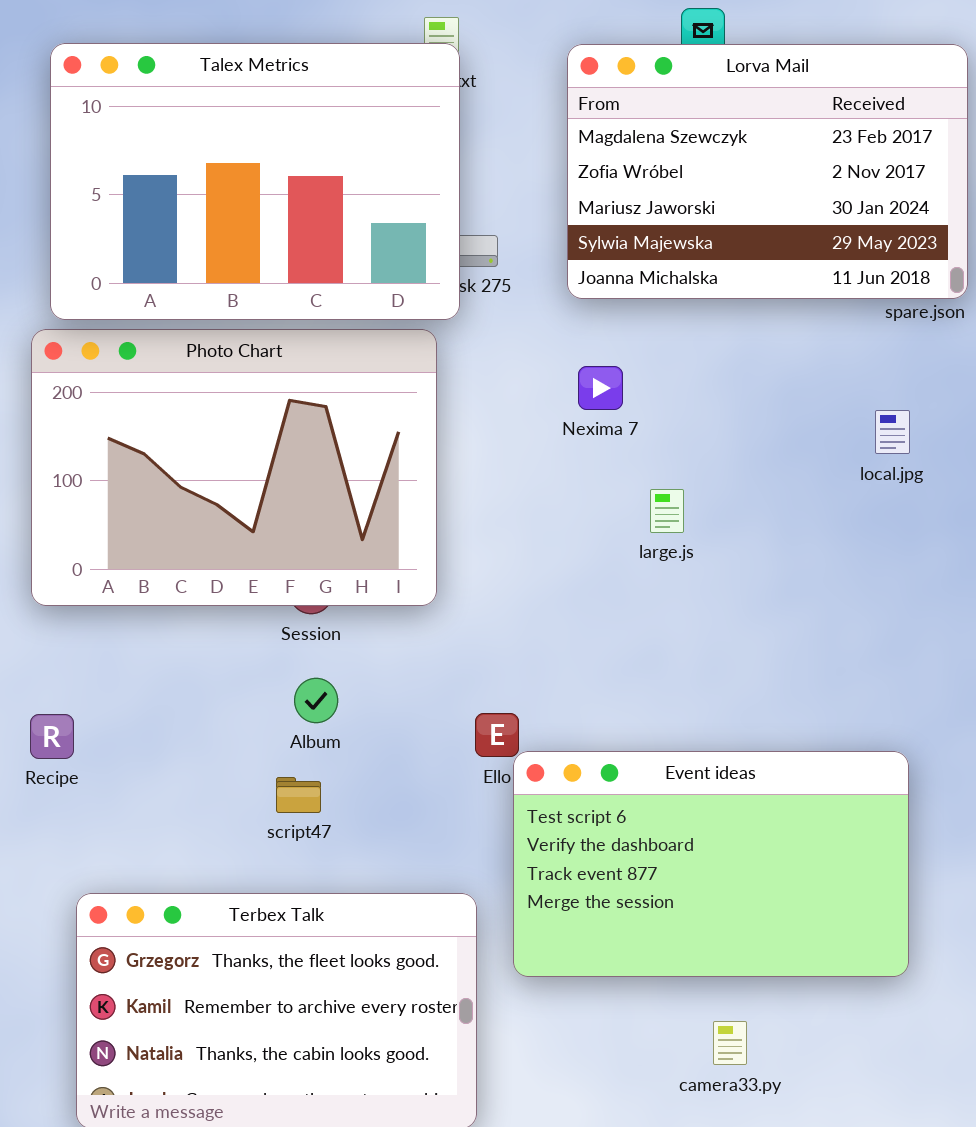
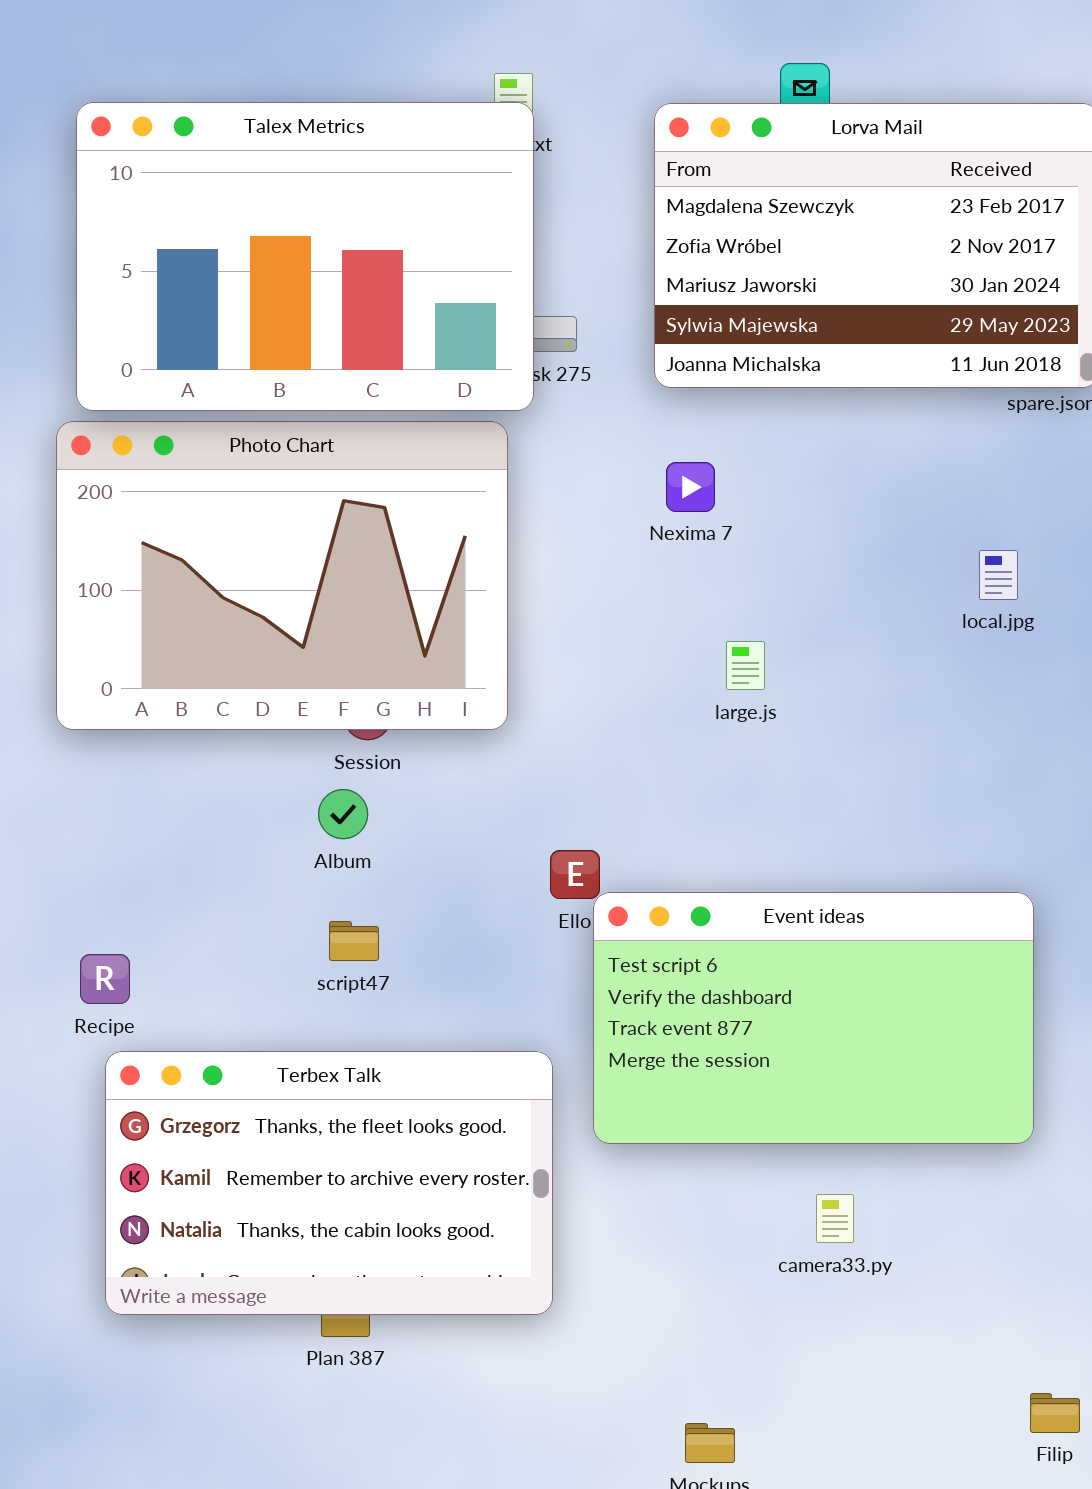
local.jpg: [875,410,910,454] -> [979,550,1018,600], moved
large.js: [650,489,684,533] -> [726,641,765,690], moved
Album: [294,678,338,723] -> [318,789,368,839], moved
Recipe: [30,714,74,759] -> [80,954,130,1004], moved

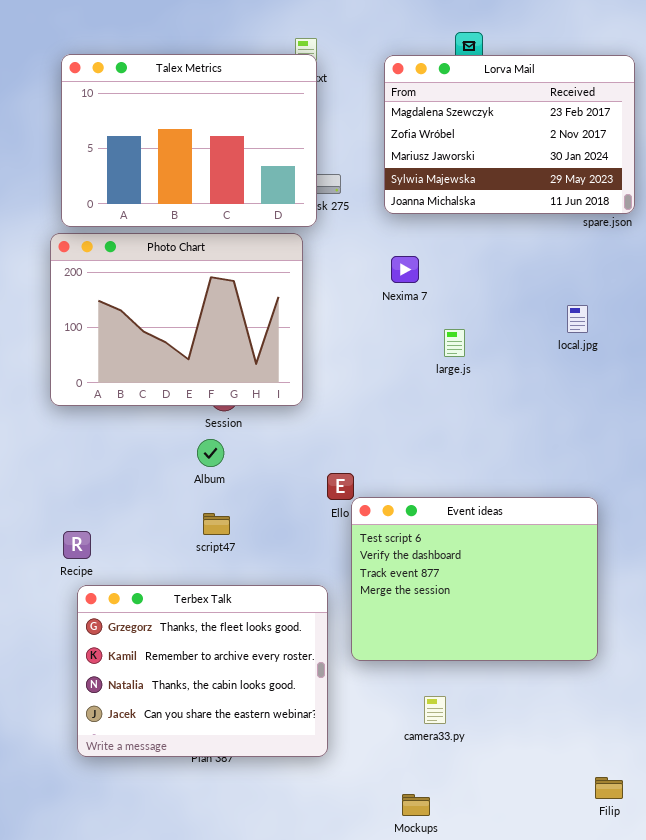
large.js: [726,641,765,690] -> [444,329,465,357], moved
Event ideas: [593,892,1034,1144] -> [351,497,598,661], resized
Terbex Talk: [105,1051,553,1315] -> [77,585,328,757], resized
camera33.py: [816,1194,854,1243] -> [424,696,446,724], moved

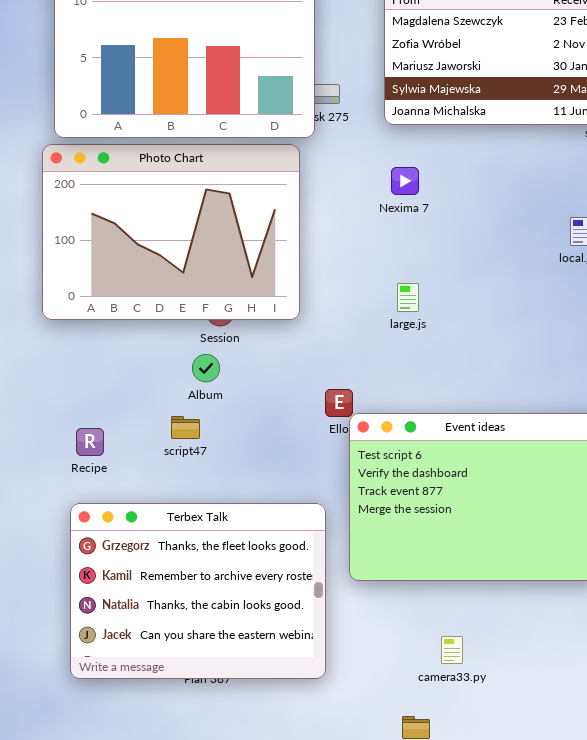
large.js: [444,329,465,357] -> [397,283,419,312], moved
script47: [203,513,230,535] -> [171,416,200,439], moved
Recipe: [63,531,91,559] -> [76,428,104,456], moved
camera33.py: [424,696,446,724] -> [441,636,463,664], moved

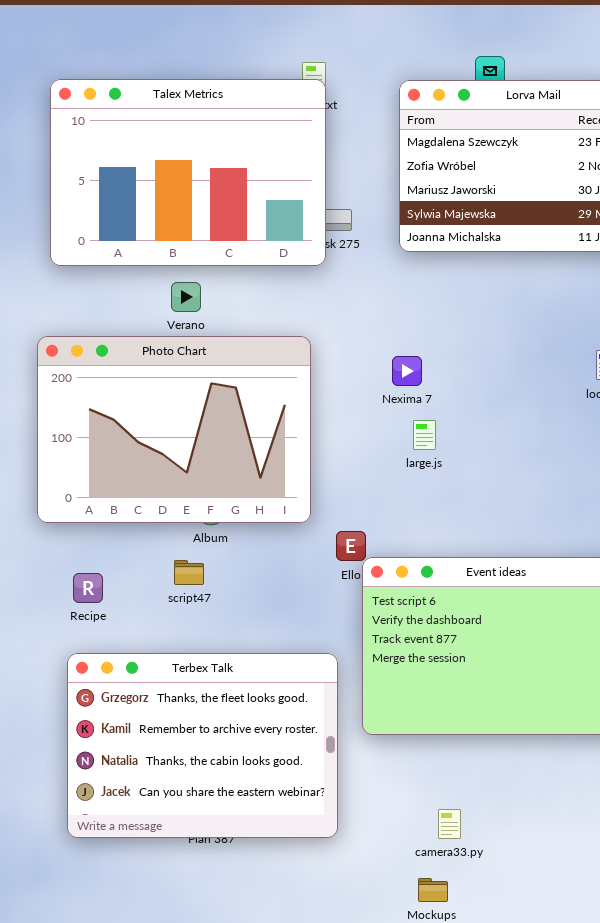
Photo Chart: [42,144,300,320] -> [37,336,311,523], moved
Nexima 7: [391,167,419,195] -> [392,356,422,386], moved
camera33.py: [441,636,463,664] -> [438,809,461,839], moved

